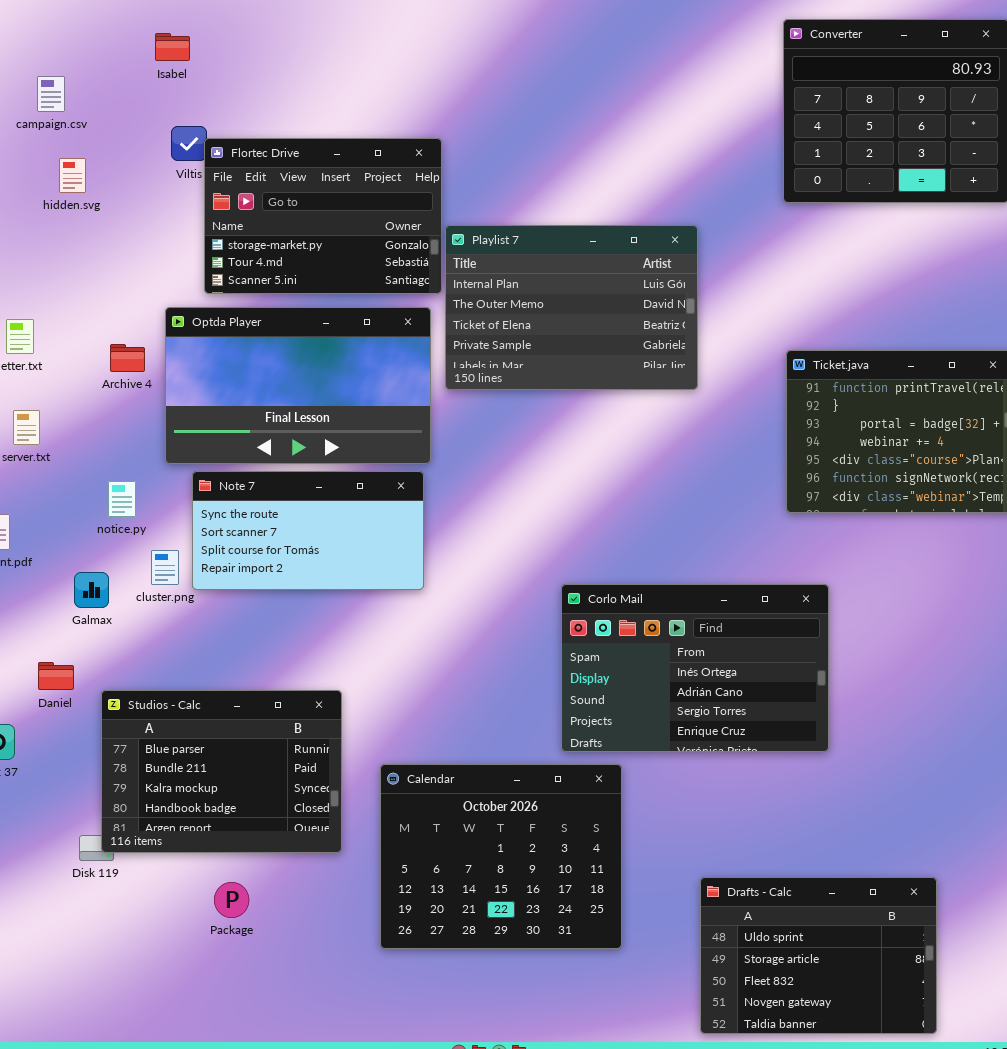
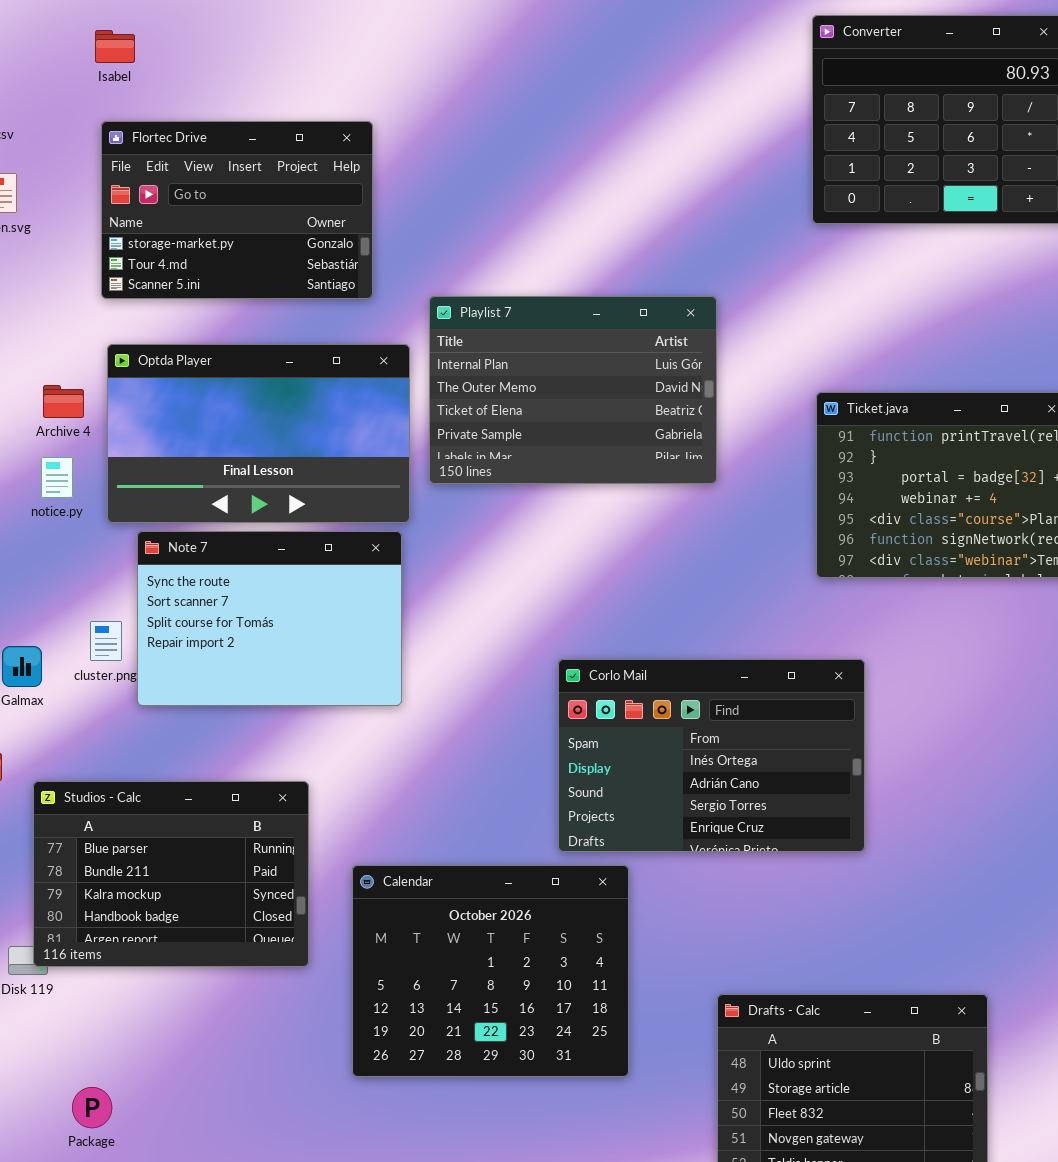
Flortec Drive: [204,138,442,294] -> [101,121,373,299], moved
Playlist 7: [445,225,698,390] -> [429,296,717,484], moved
Note 7: [192,471,424,590] -> [137,531,402,706], resized
notice.py: [108,481,136,517] -> [41,457,73,498], moved
Package: [214,882,249,918] -> [72,1087,112,1128], moved

